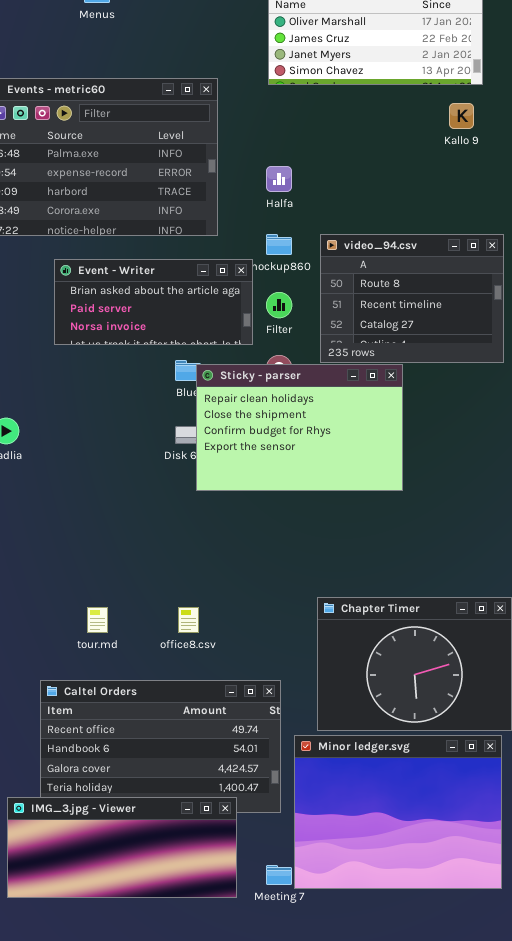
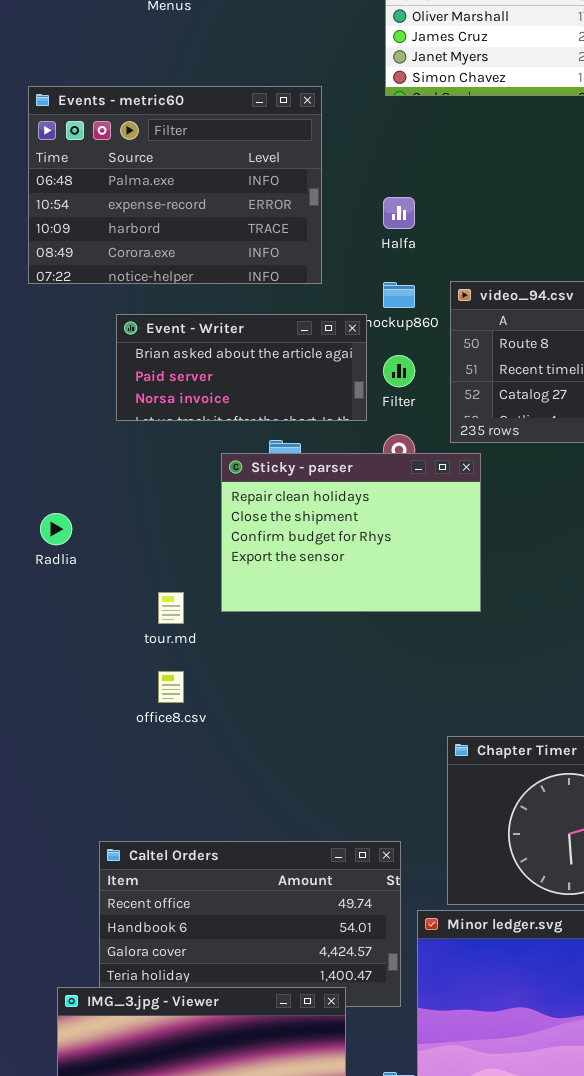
Sticky - parser: [196,364,403,491] -> [221,453,481,612], moved
tour.md: [87,607,108,633] -> [158,592,184,624], moved
office8.csv: [178,607,199,633] -> [158,671,184,703], moved

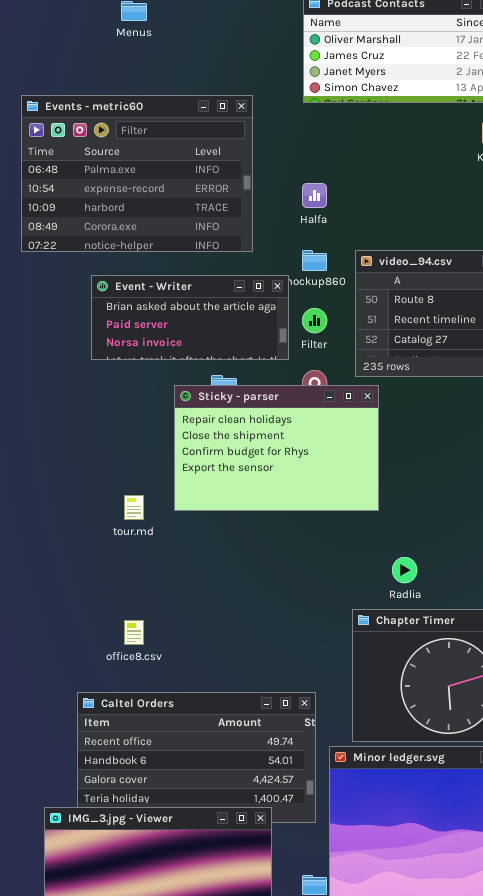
Radlia: [40,513,72,545] -> [392,557,417,583], moved
office8.csv: [158,671,184,703] -> [124,620,144,645], moved

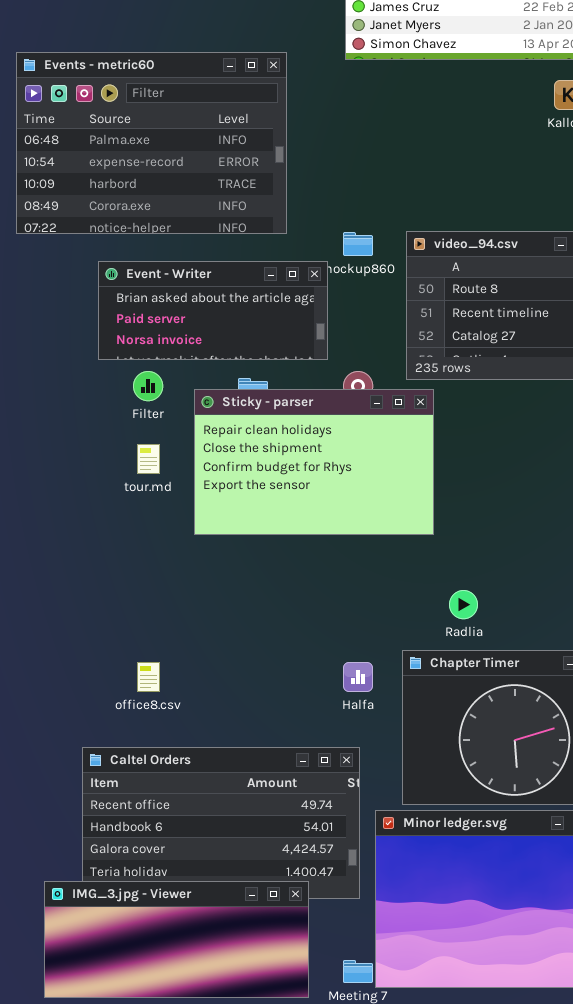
Halfa: [302,183,327,208] -> [343,662,373,692], moved
Filter: [302,308,327,333] -> [133,371,163,401], moved
tour.md: [124,495,144,520] -> [137,444,160,474], moved

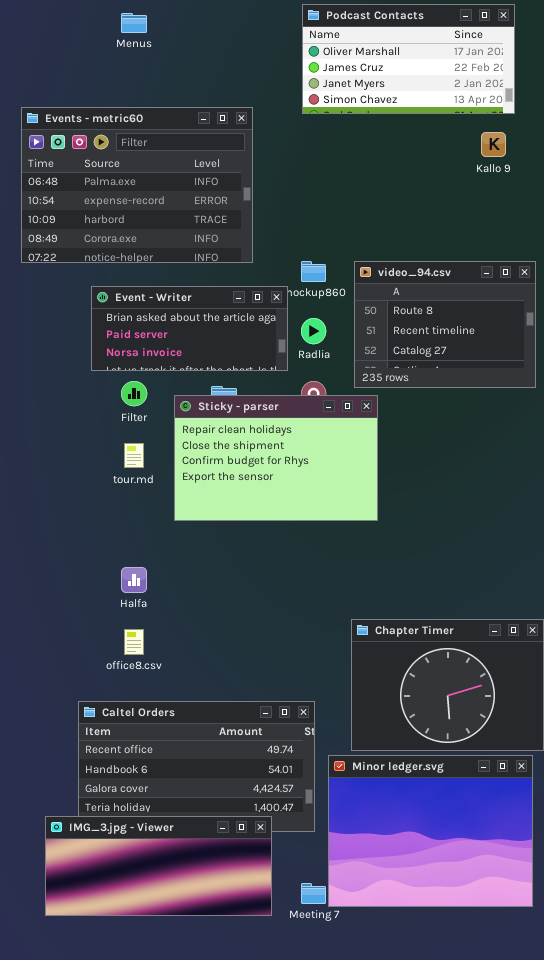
Radlia: [449,590,478,619] -> [301,318,326,344], moved
Halfa: [343,662,373,692] -> [121,567,147,593], moved

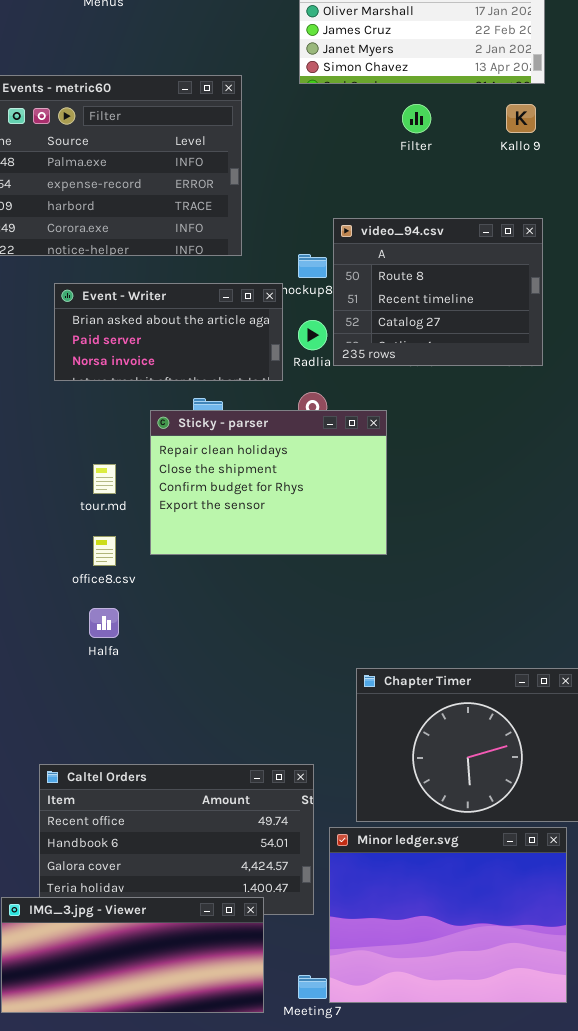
video_94.csv: [354,261,536,388] -> [333,218,543,366], moved
Filter: [121,381,147,406] -> [402,104,431,133], moved
office8.csv: [124,629,144,655] -> [93,536,116,566], moved

